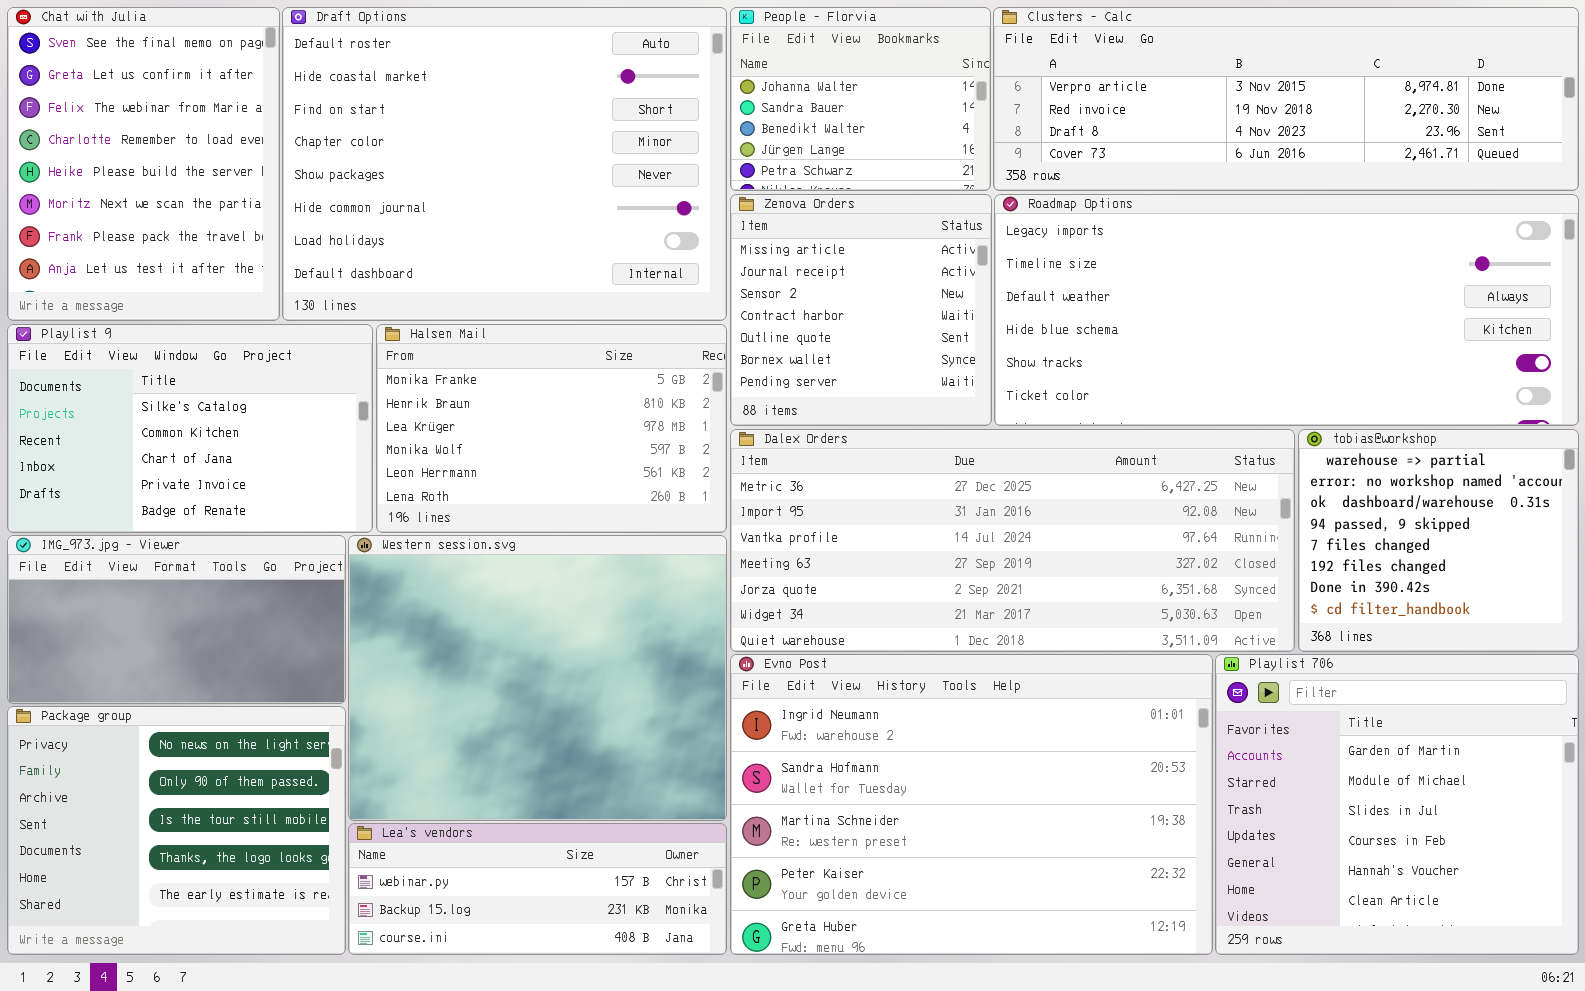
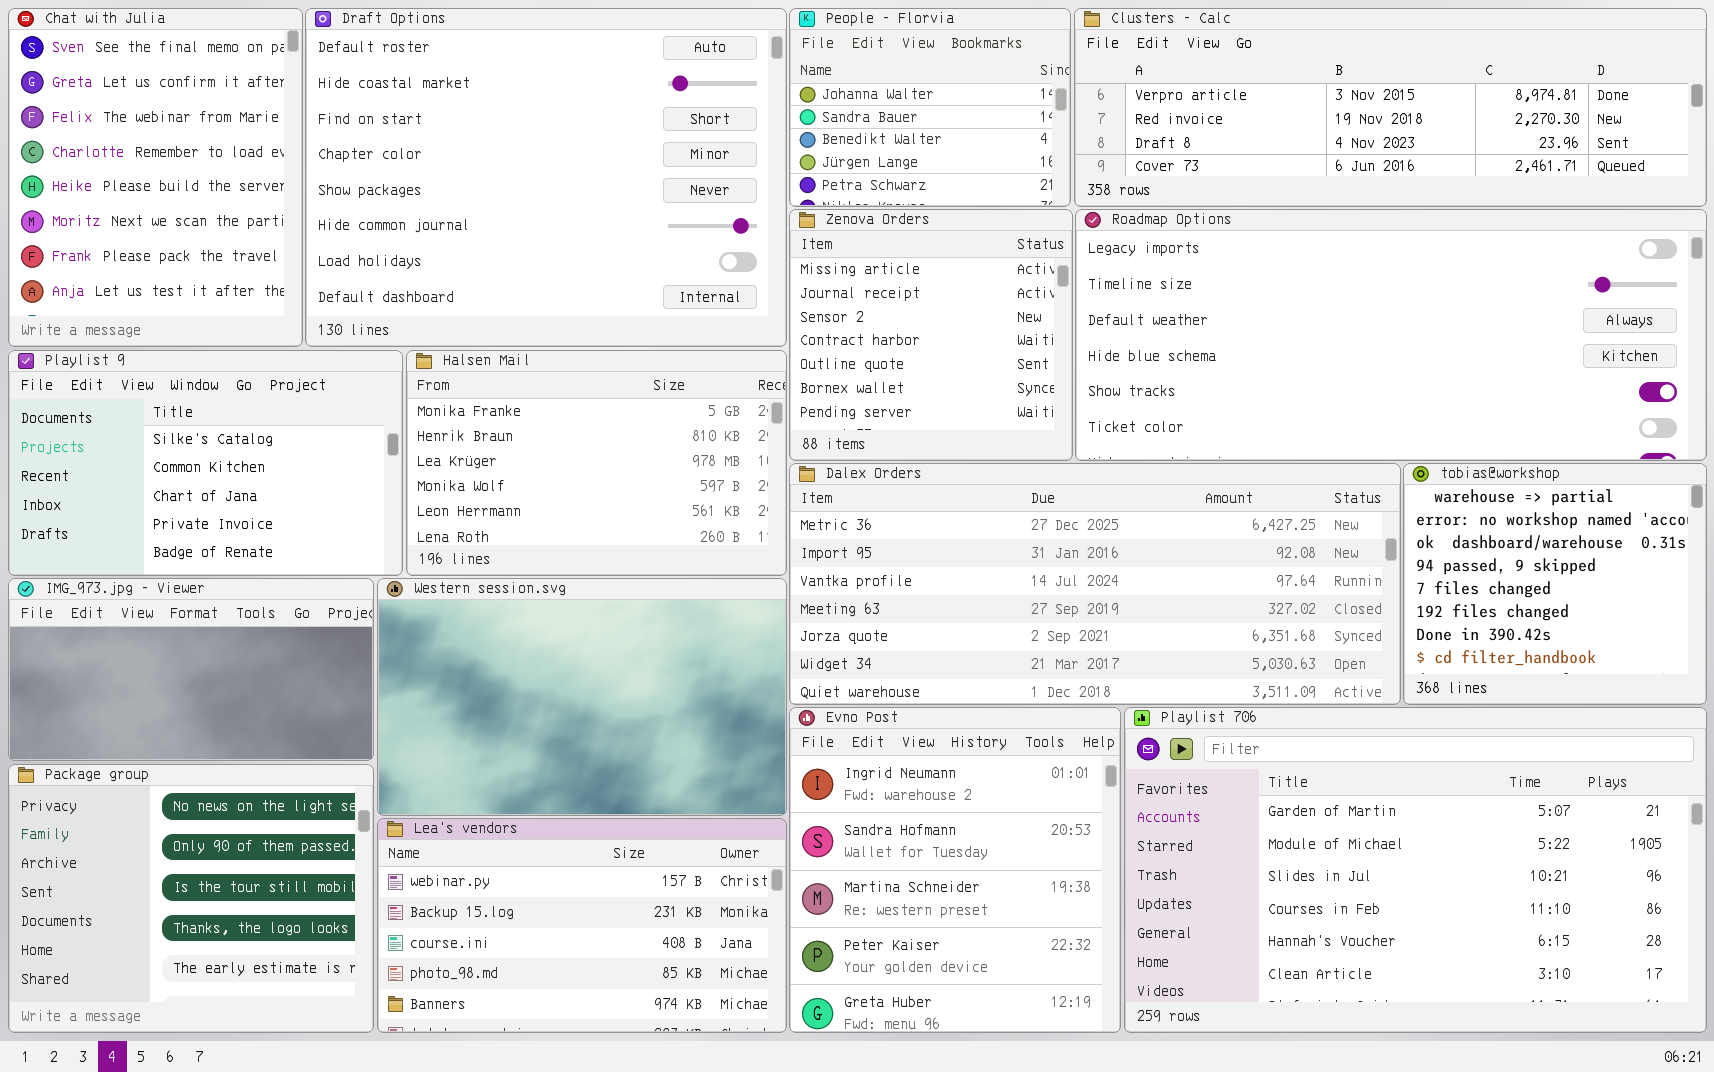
Western session.svg: [348,535,727,821] -> [377,578,787,816], resized
Evno Post: [730,654,1213,955] -> [789,707,1121,1033], resized
Playlist 706: [1215,654,1579,955] -> [1124,707,1707,1033], resized
Lea's vendors: [348,823,727,955] -> [377,818,787,1033], resized

